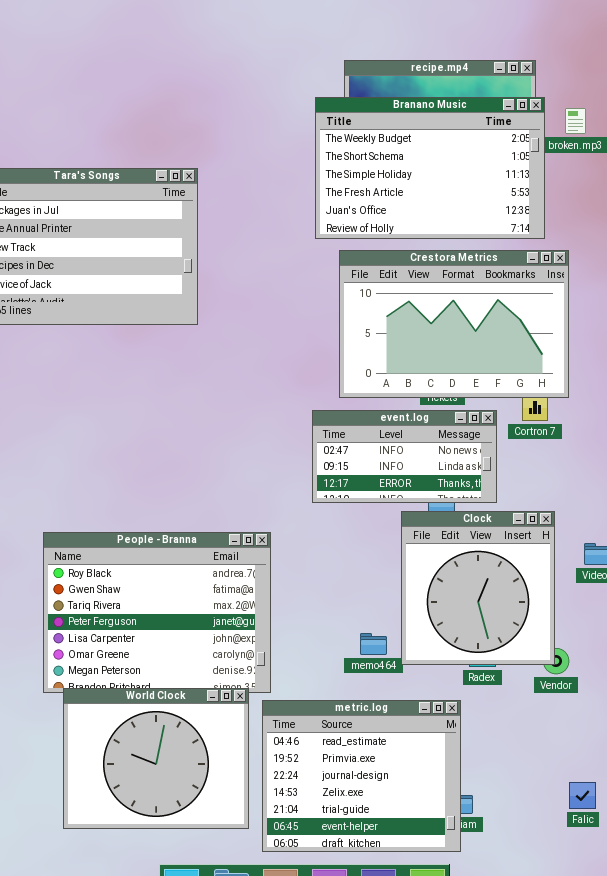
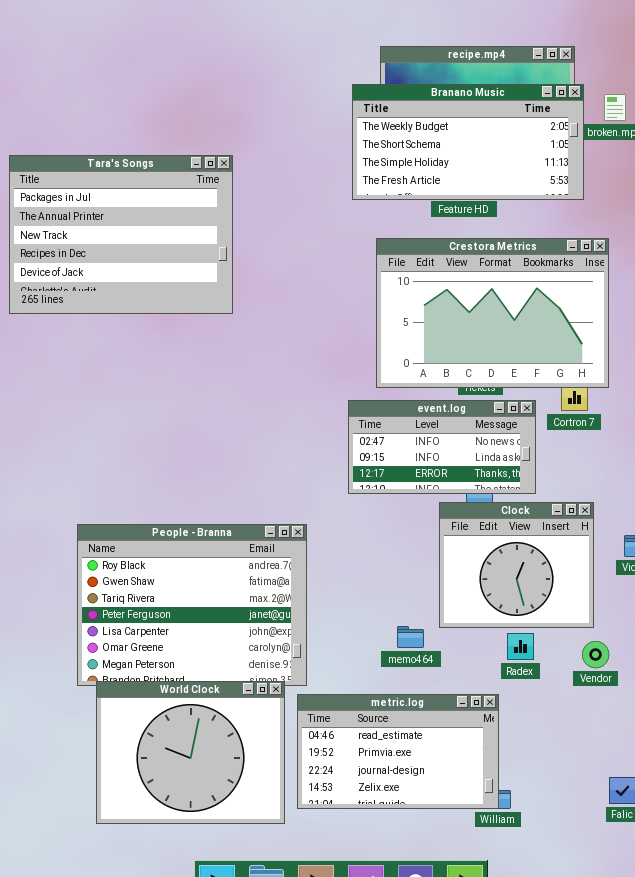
Branano Music: [315,97,545,239] -> [352,84,584,200], resized
Clock: [401,511,555,665] -> [439,502,594,628], resized
metric.log: [262,700,461,852] -> [297,694,499,809], resized

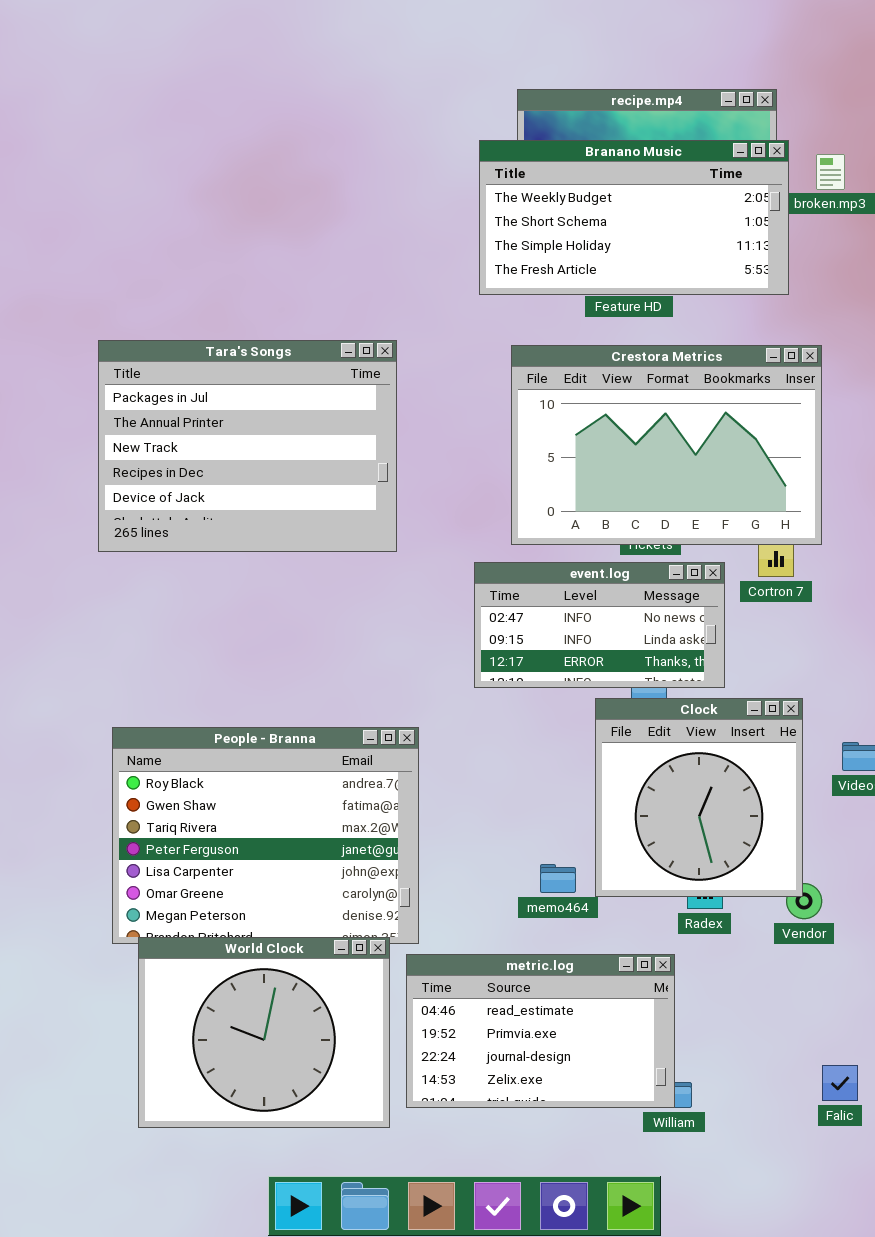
Tara's Songs: [9,155,233,314] -> [98,340,397,552], moved
Clock: [439,502,594,628] -> [595,698,803,897], resized

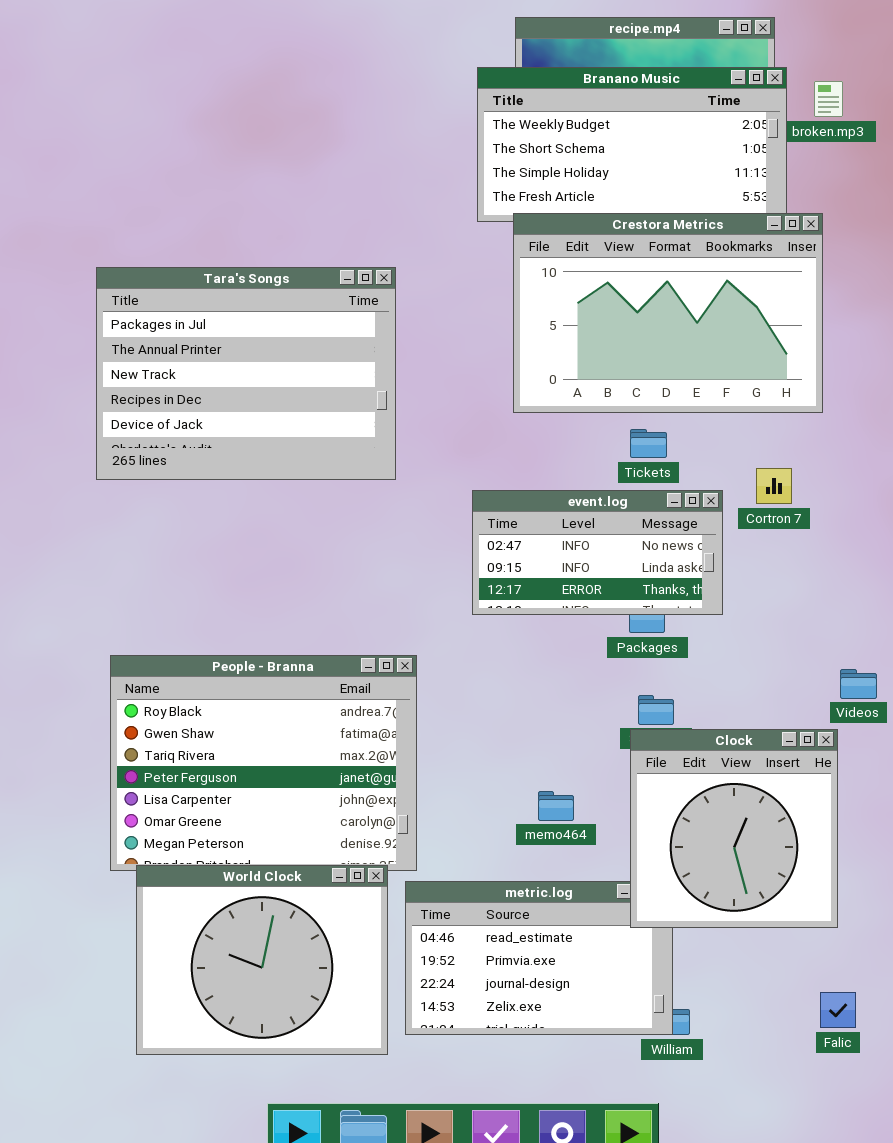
Crestora Metrics: [511,345,822,545] -> [513,213,823,413], moved
Clock: [595,698,803,897] -> [630,729,838,928], moved

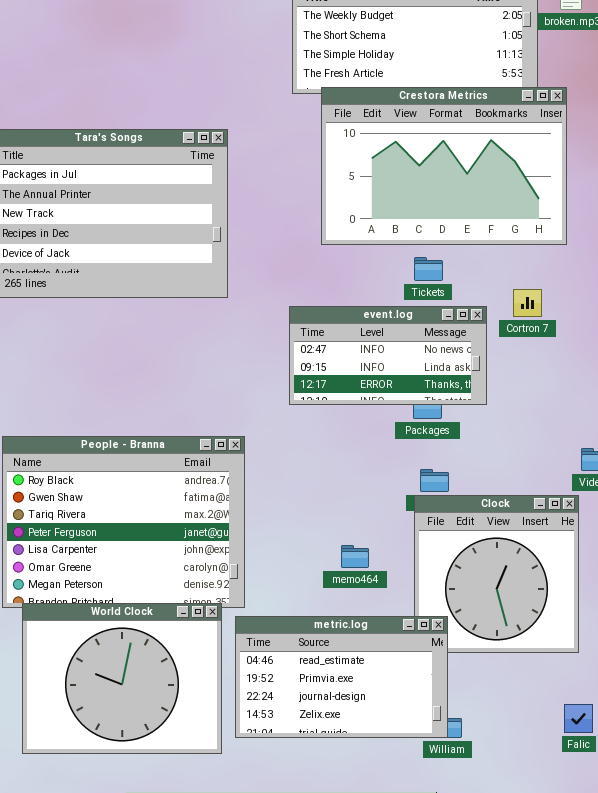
metric.log: [405,881,673,1035] -> [235,616,448,738], raised

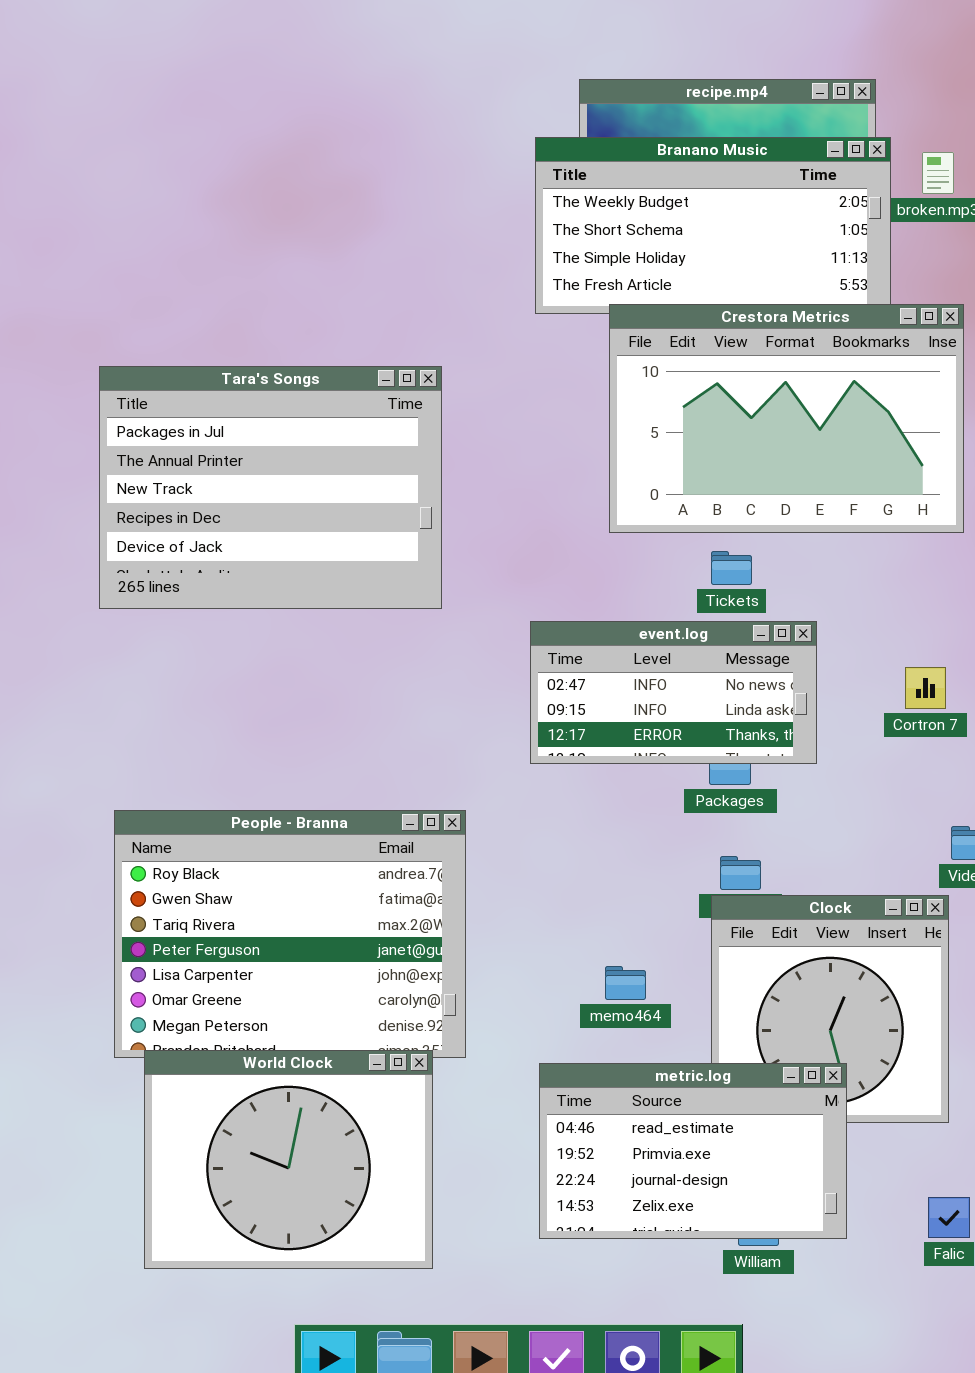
Crestora Metrics: [321,87,567,245] -> [609,304,964,533], moved
Cortron 7: [513,289,542,317] -> [905,667,946,709], moved
metric.log: [235,616,448,738] -> [539,1063,847,1239], moved

